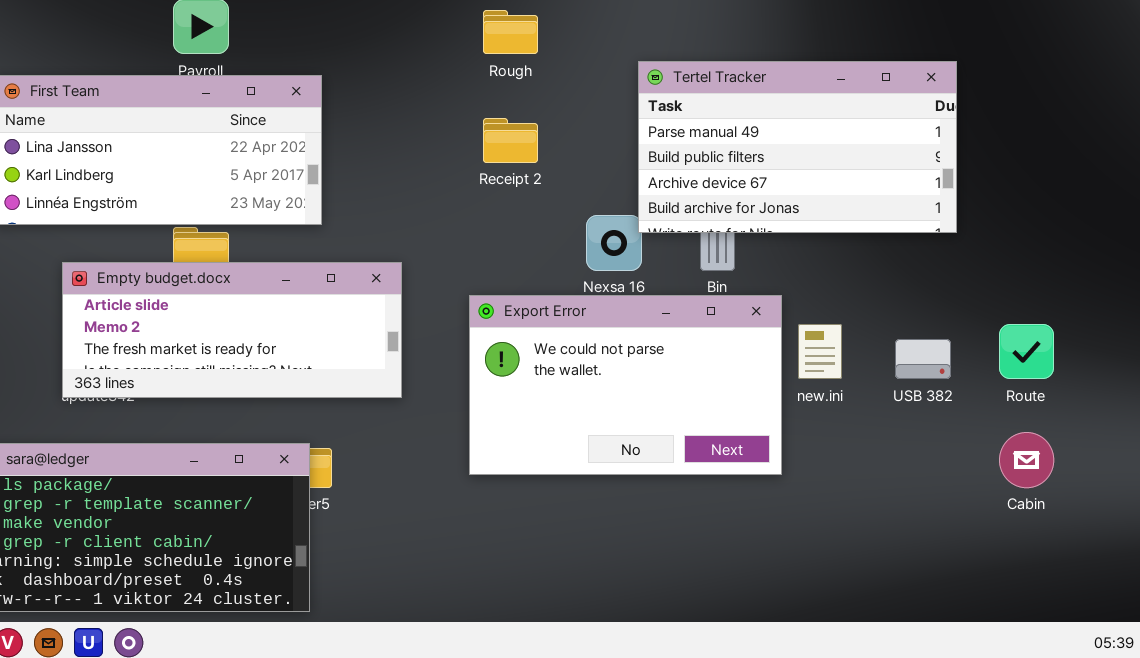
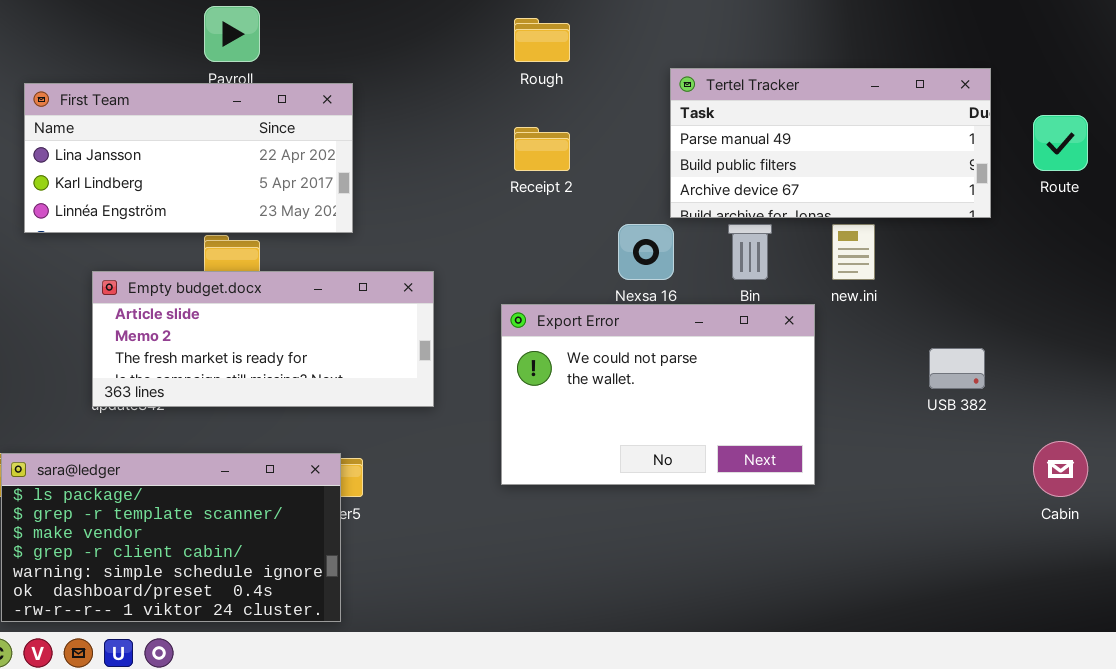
Tertel Tracker: [638,61,957,233] -> [670,68,991,218], resized
new.ini: [798,324,842,379] -> [832,224,875,280], moved
Route: [999,324,1054,379] -> [1033,115,1088,171], moved

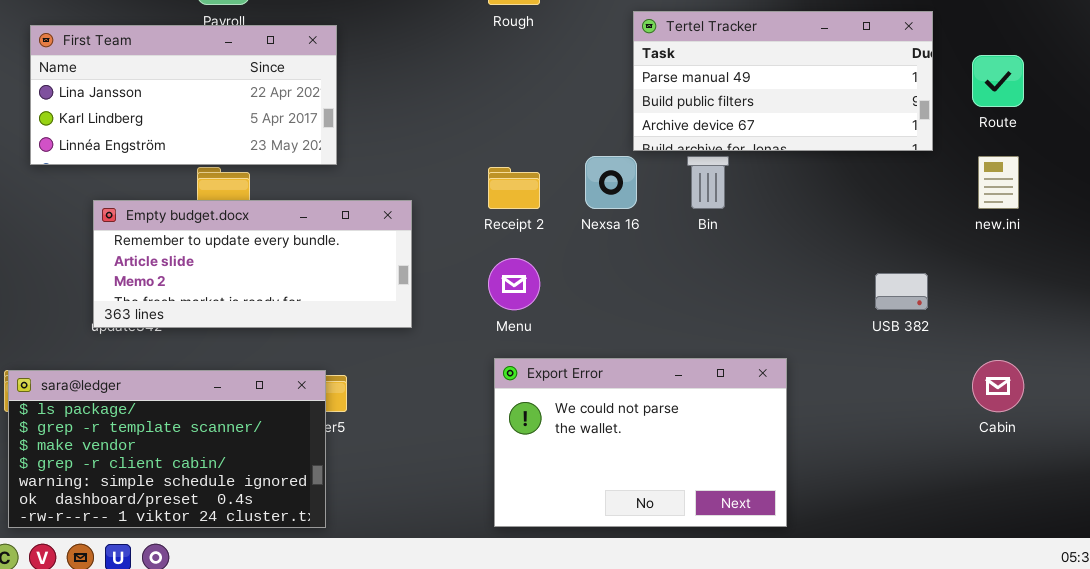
Receipt 2: [514,127,570,171] -> [488,167,540,209], moved
new.ini: [832,224,875,280] -> [978,156,1019,209], moved
Empty budget.docx: [92,271,434,407] -> [93,200,412,328], scrolled up 1 row
Export Error: [501,304,815,485] -> [494,358,787,527], moved

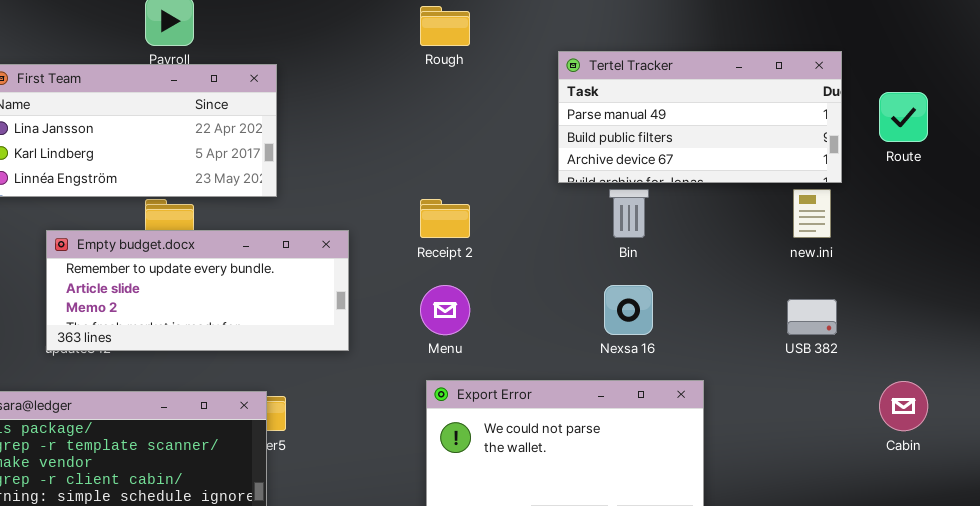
Nexsa 16: [585,156,637,209] -> [604,285,653,335], moved
new.ini: [978,156,1019,209] -> [793,189,831,238], moved

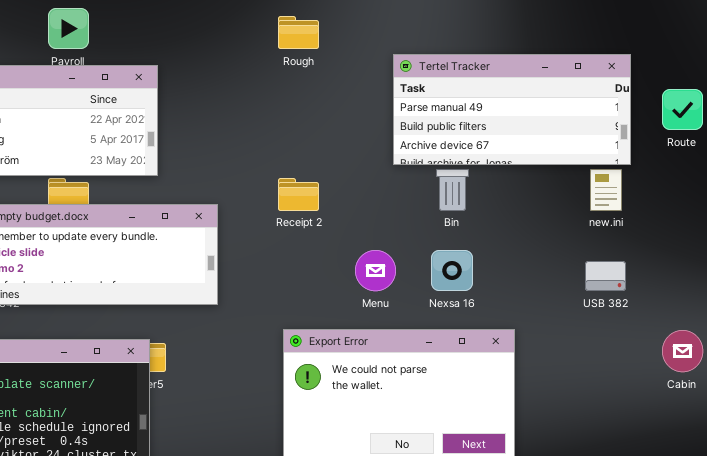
Menu: [420,285,470,335] -> [355,250,396,291], moved

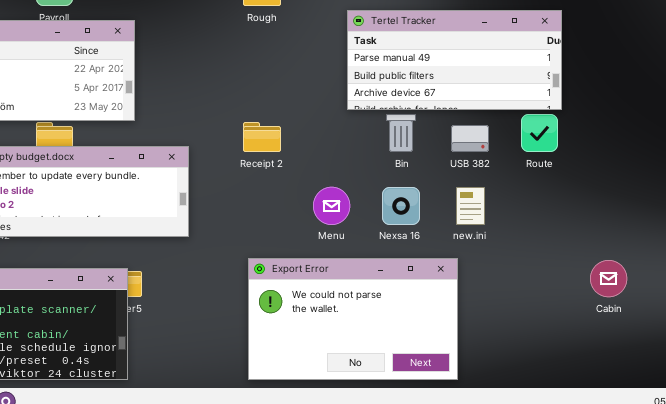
Route: [662,89,703,130] -> [521,114,558,152], moved
new.ini: [590,169,622,211] -> [456,187,485,225], moved
USB 382: [585,261,626,291] -> [451,125,489,152], moved

